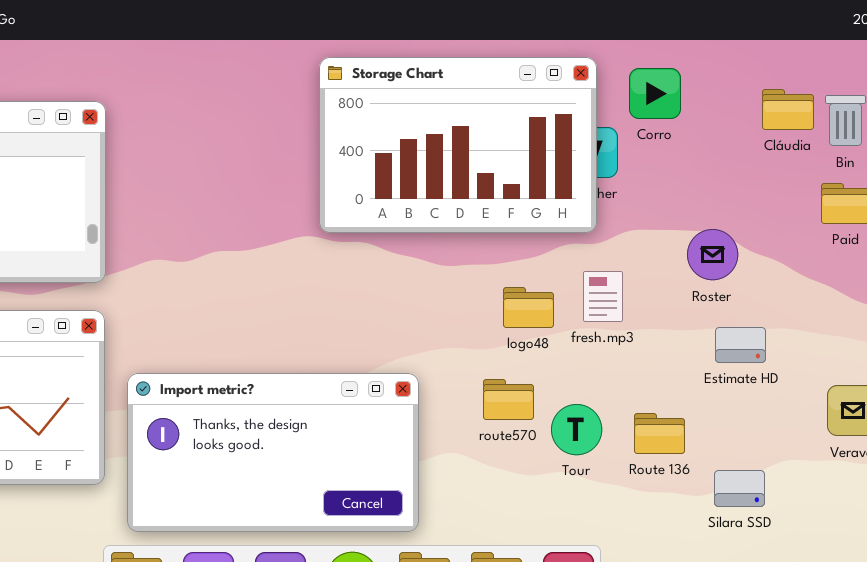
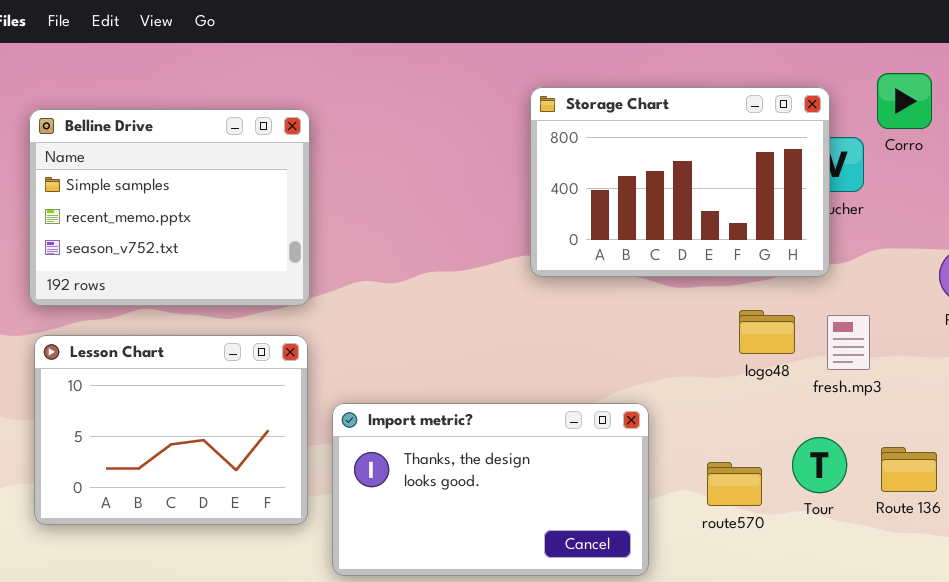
Storage Chart: [319,57,597,233] -> [530,87,830,277], moved
fresh.mp3: [583,271,623,322] -> [827,315,870,370], moved
route570: [483,379,534,420] -> [707,462,762,506], moved

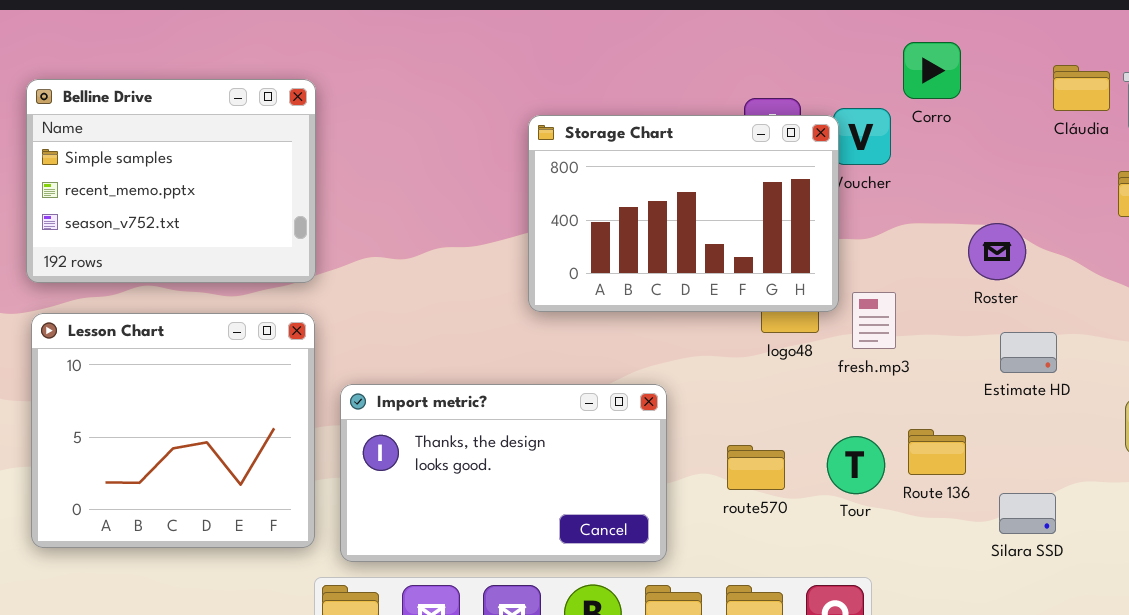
Storage Chart: [530,87,830,277] -> [528,115,839,312], moved
Lesson Chart: [34,335,308,525] -> [31,313,315,548], resized
Tour: [792,437,847,493] -> [827,436,885,494], moved

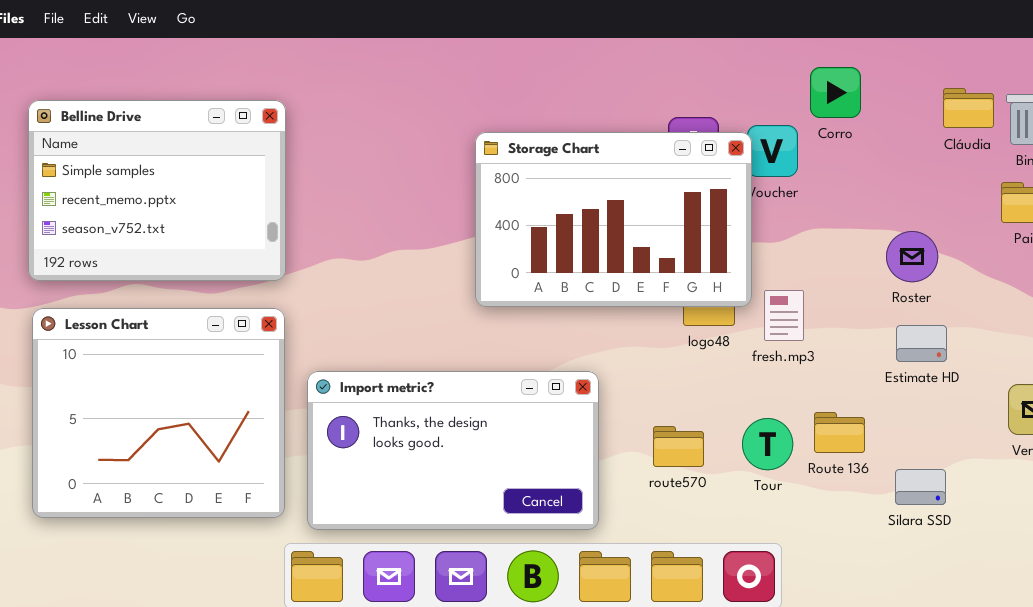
Roster: [968,223,1026,280] -> [886,231,938,282], moved

